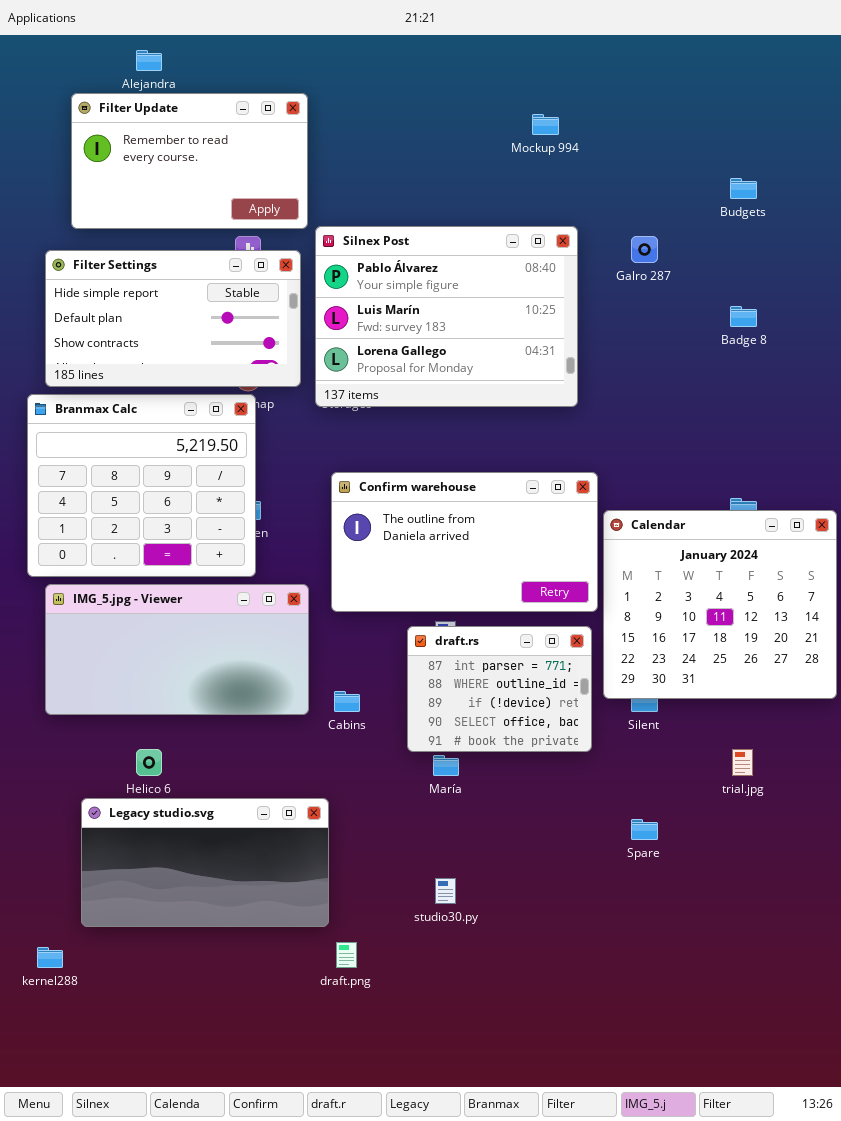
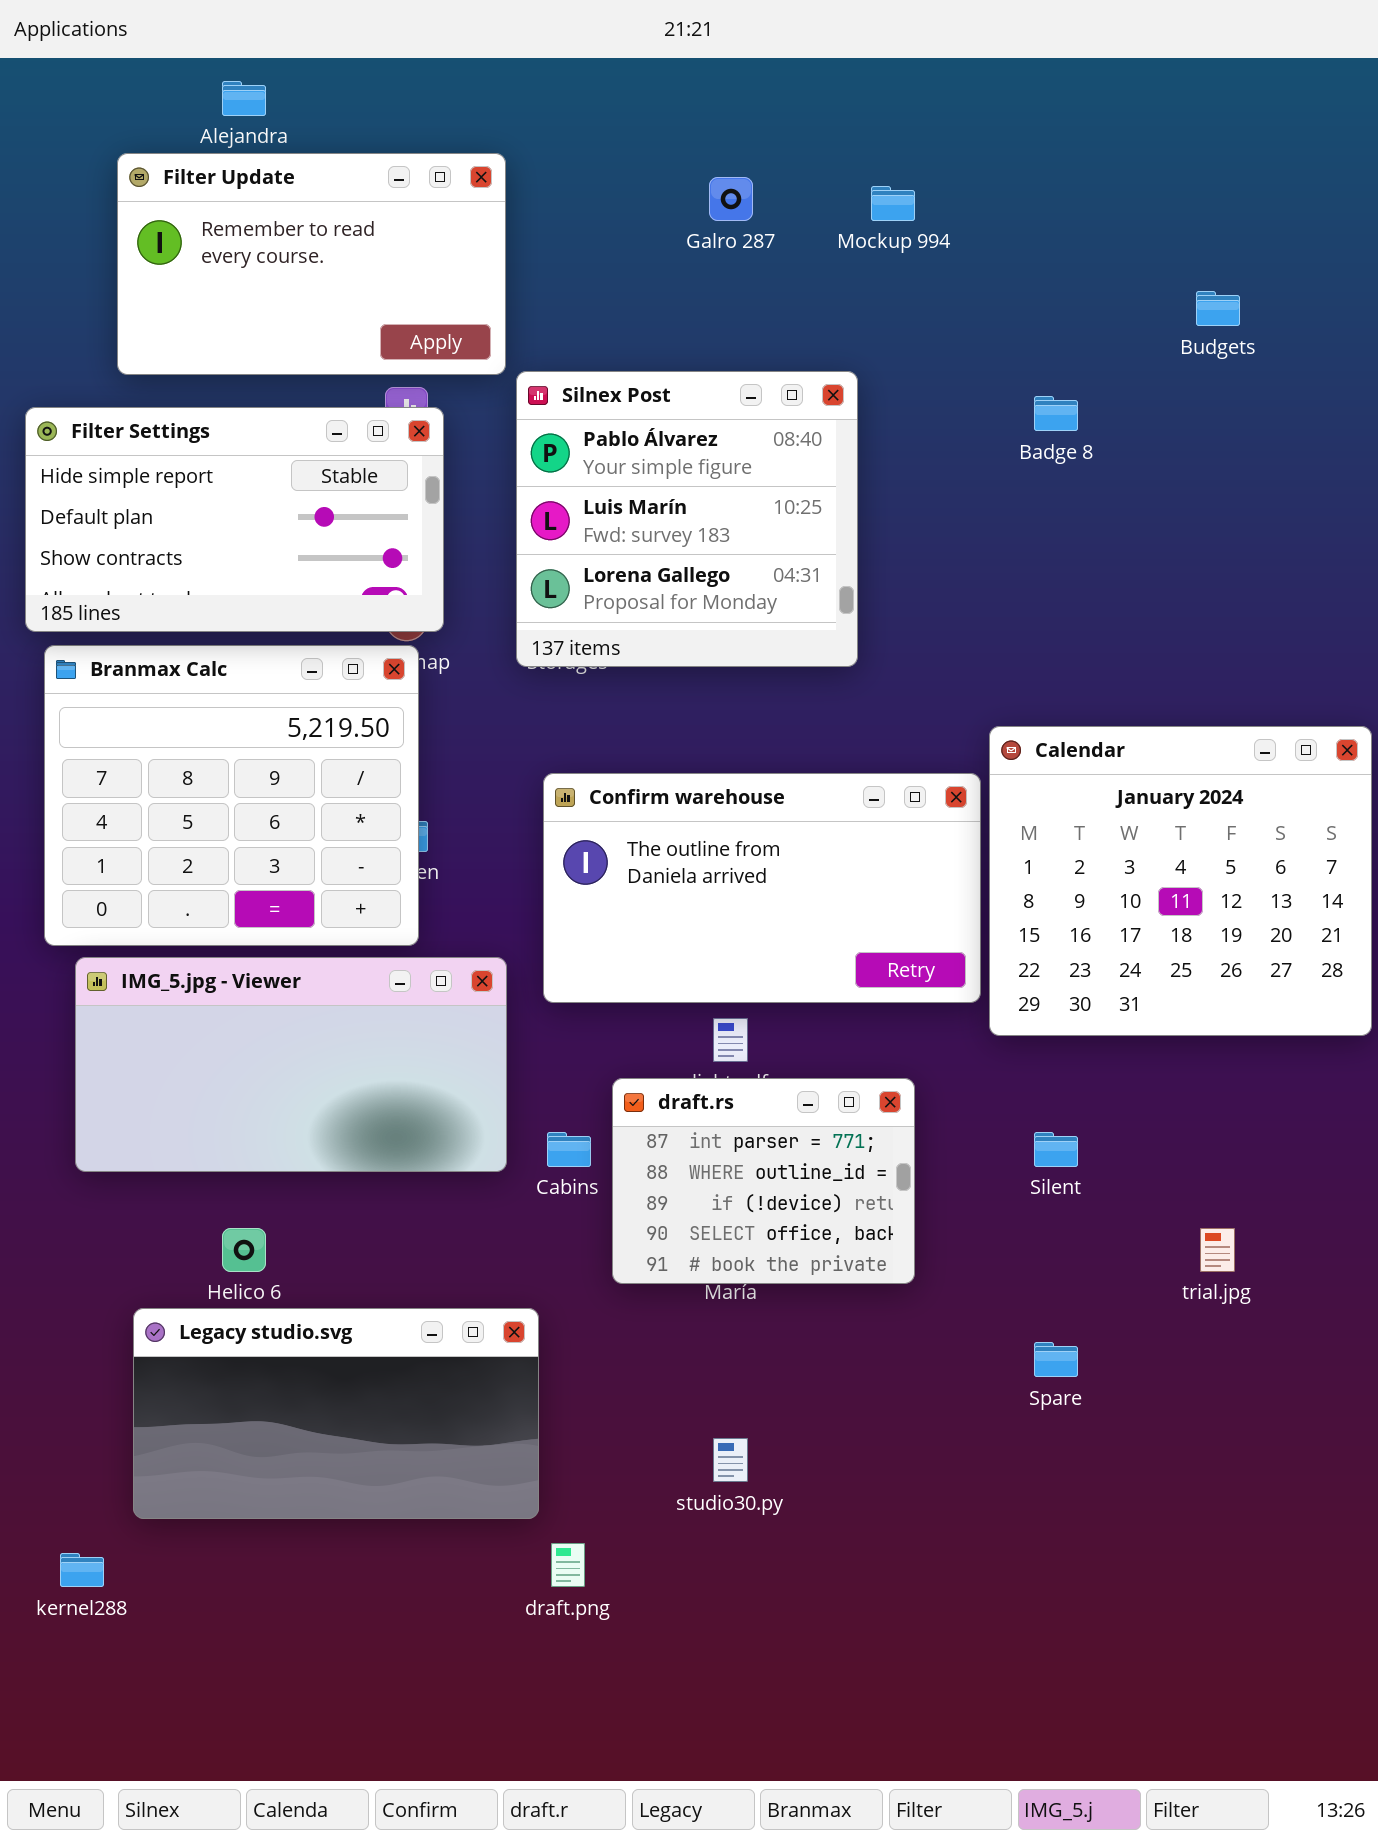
Silnex Post: [315,226,578,407] -> [516,371,858,667], resized
Galro 287: [631,236,658,263] -> [709,177,753,221], moved
Filter Settings: [45,250,301,387] -> [25,407,444,632], moved
Badge 8: [730,306,757,327] -> [1034,396,1078,431], moved
Calendar: [603,510,837,699] -> [989,726,1372,1036], moved
draft.rs: [407,626,592,752] -> [612,1078,915,1284], moved

